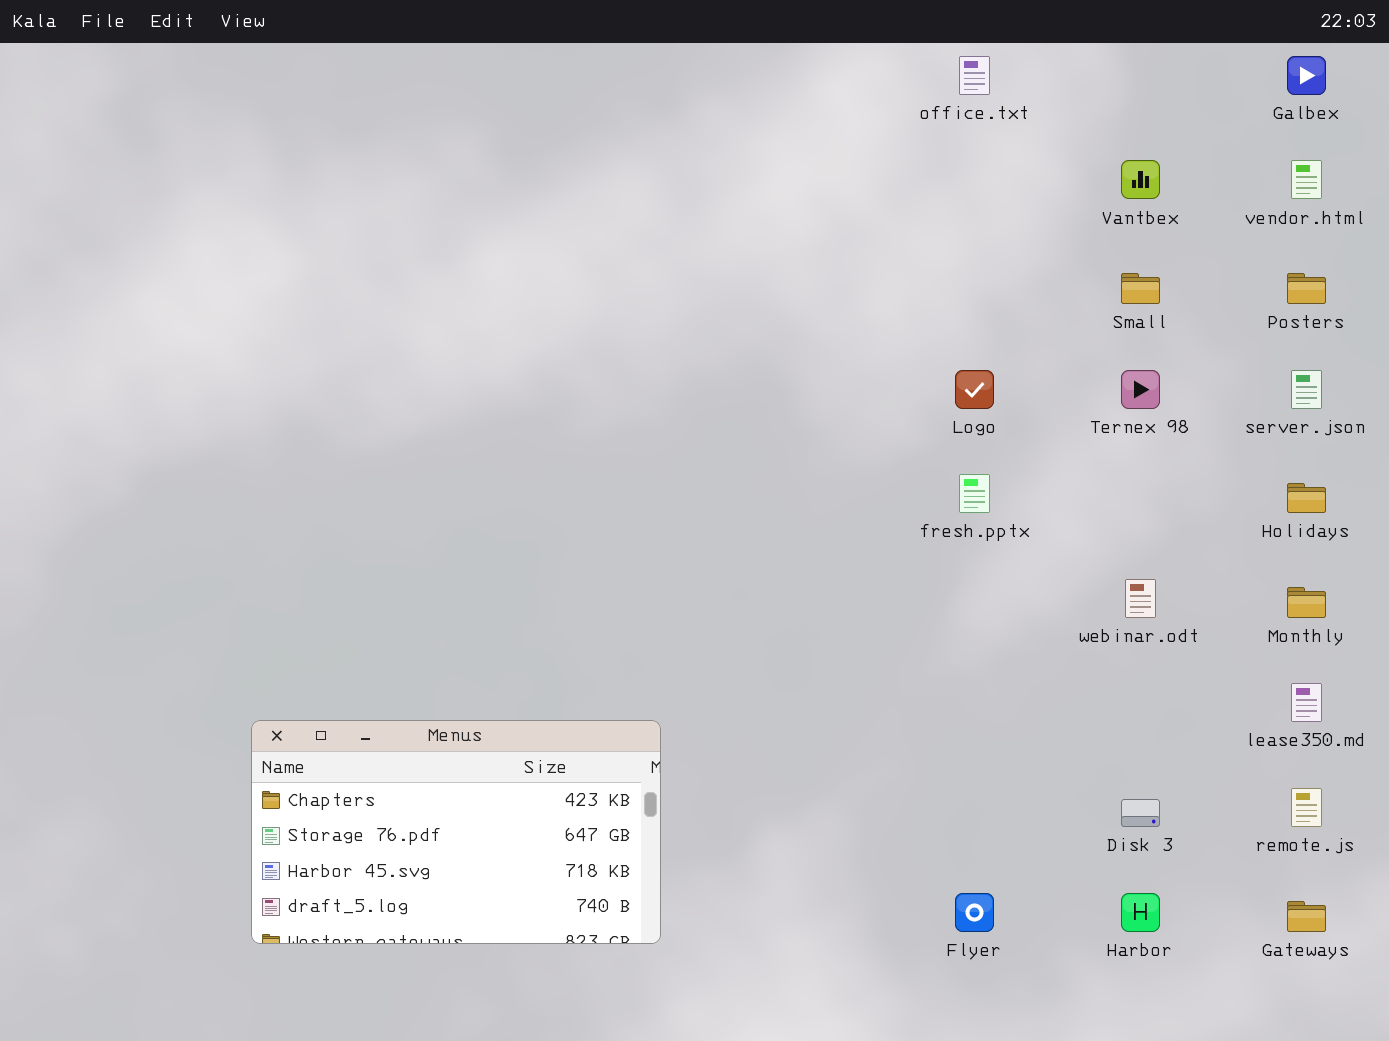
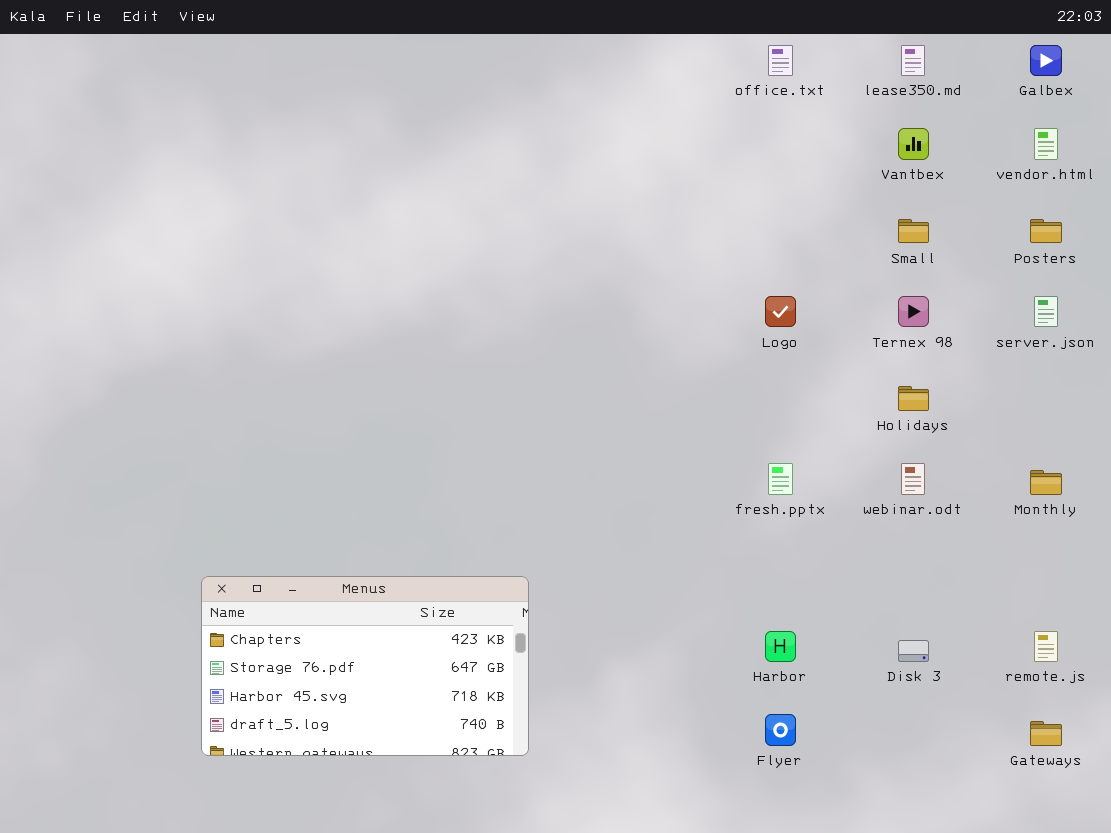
fresh.pptx: [959,474,990,513] -> [768,463,793,495], moved
Holidays: [1287,483,1326,513] -> [898,386,929,411], moved
lease350.md: [1291,683,1322,722] -> [901,45,925,76], moved
Harbor: [1121,893,1160,932] -> [765,631,796,662], moved

